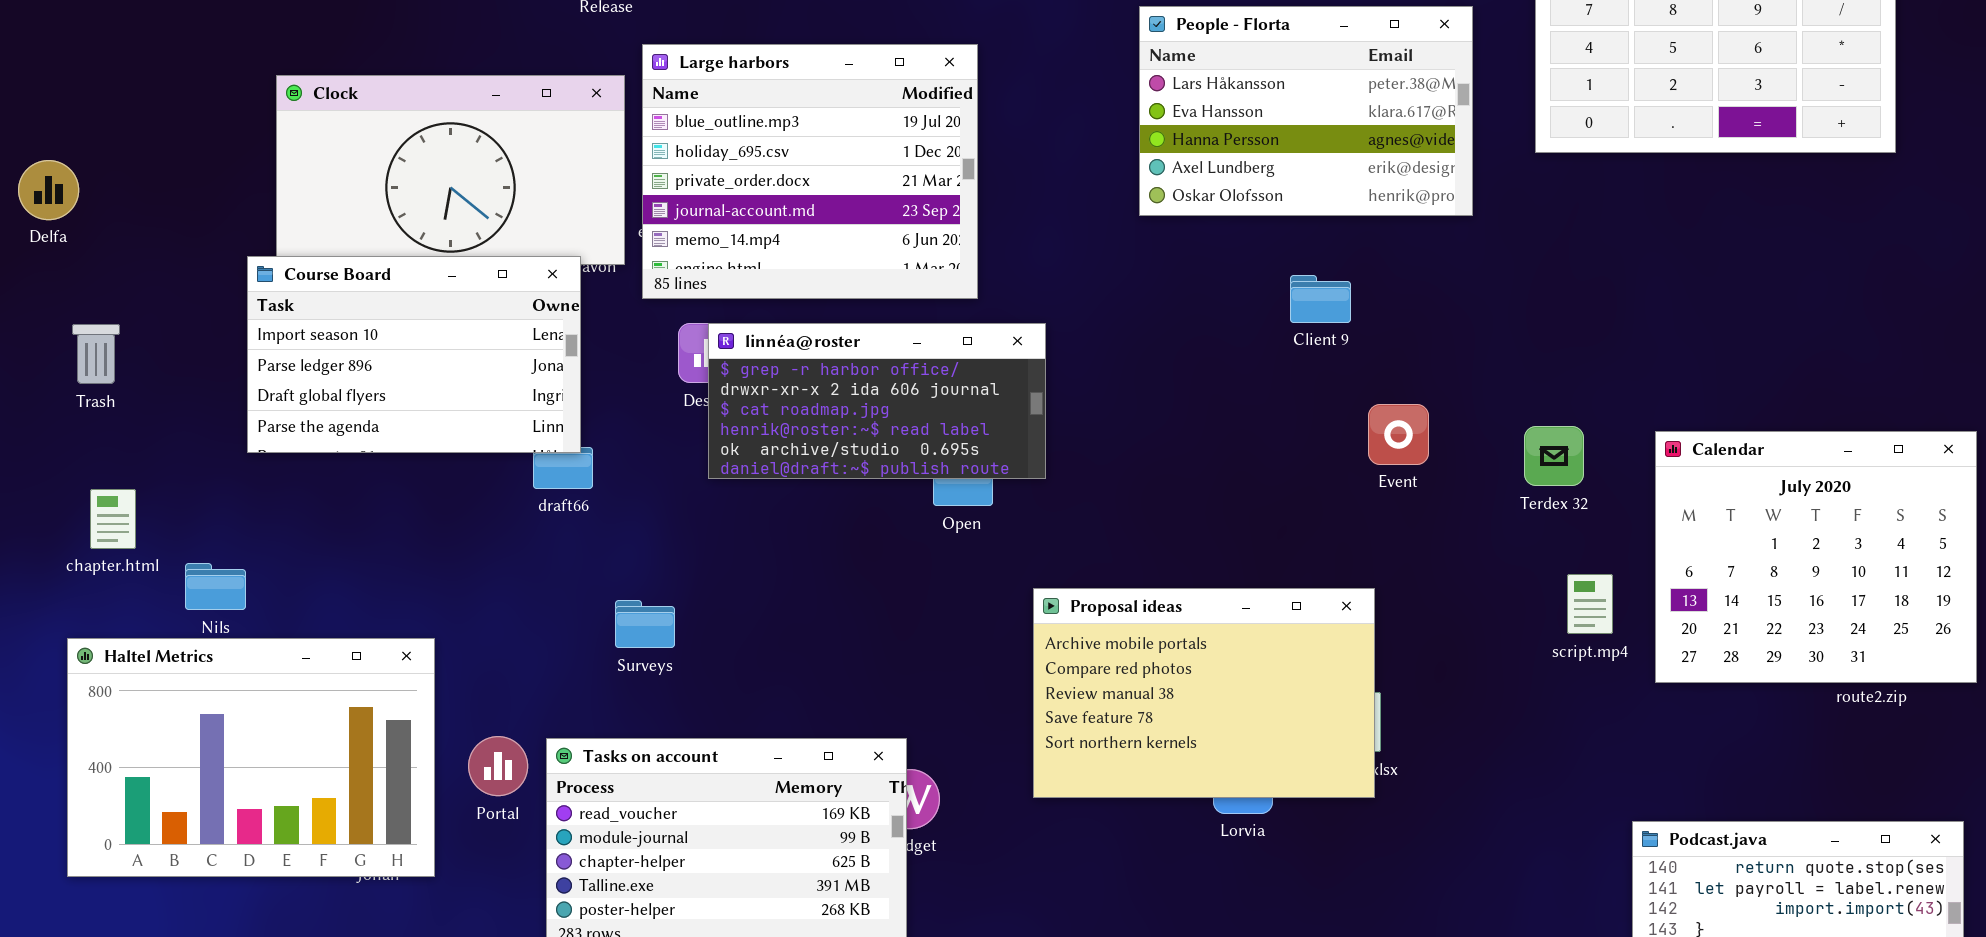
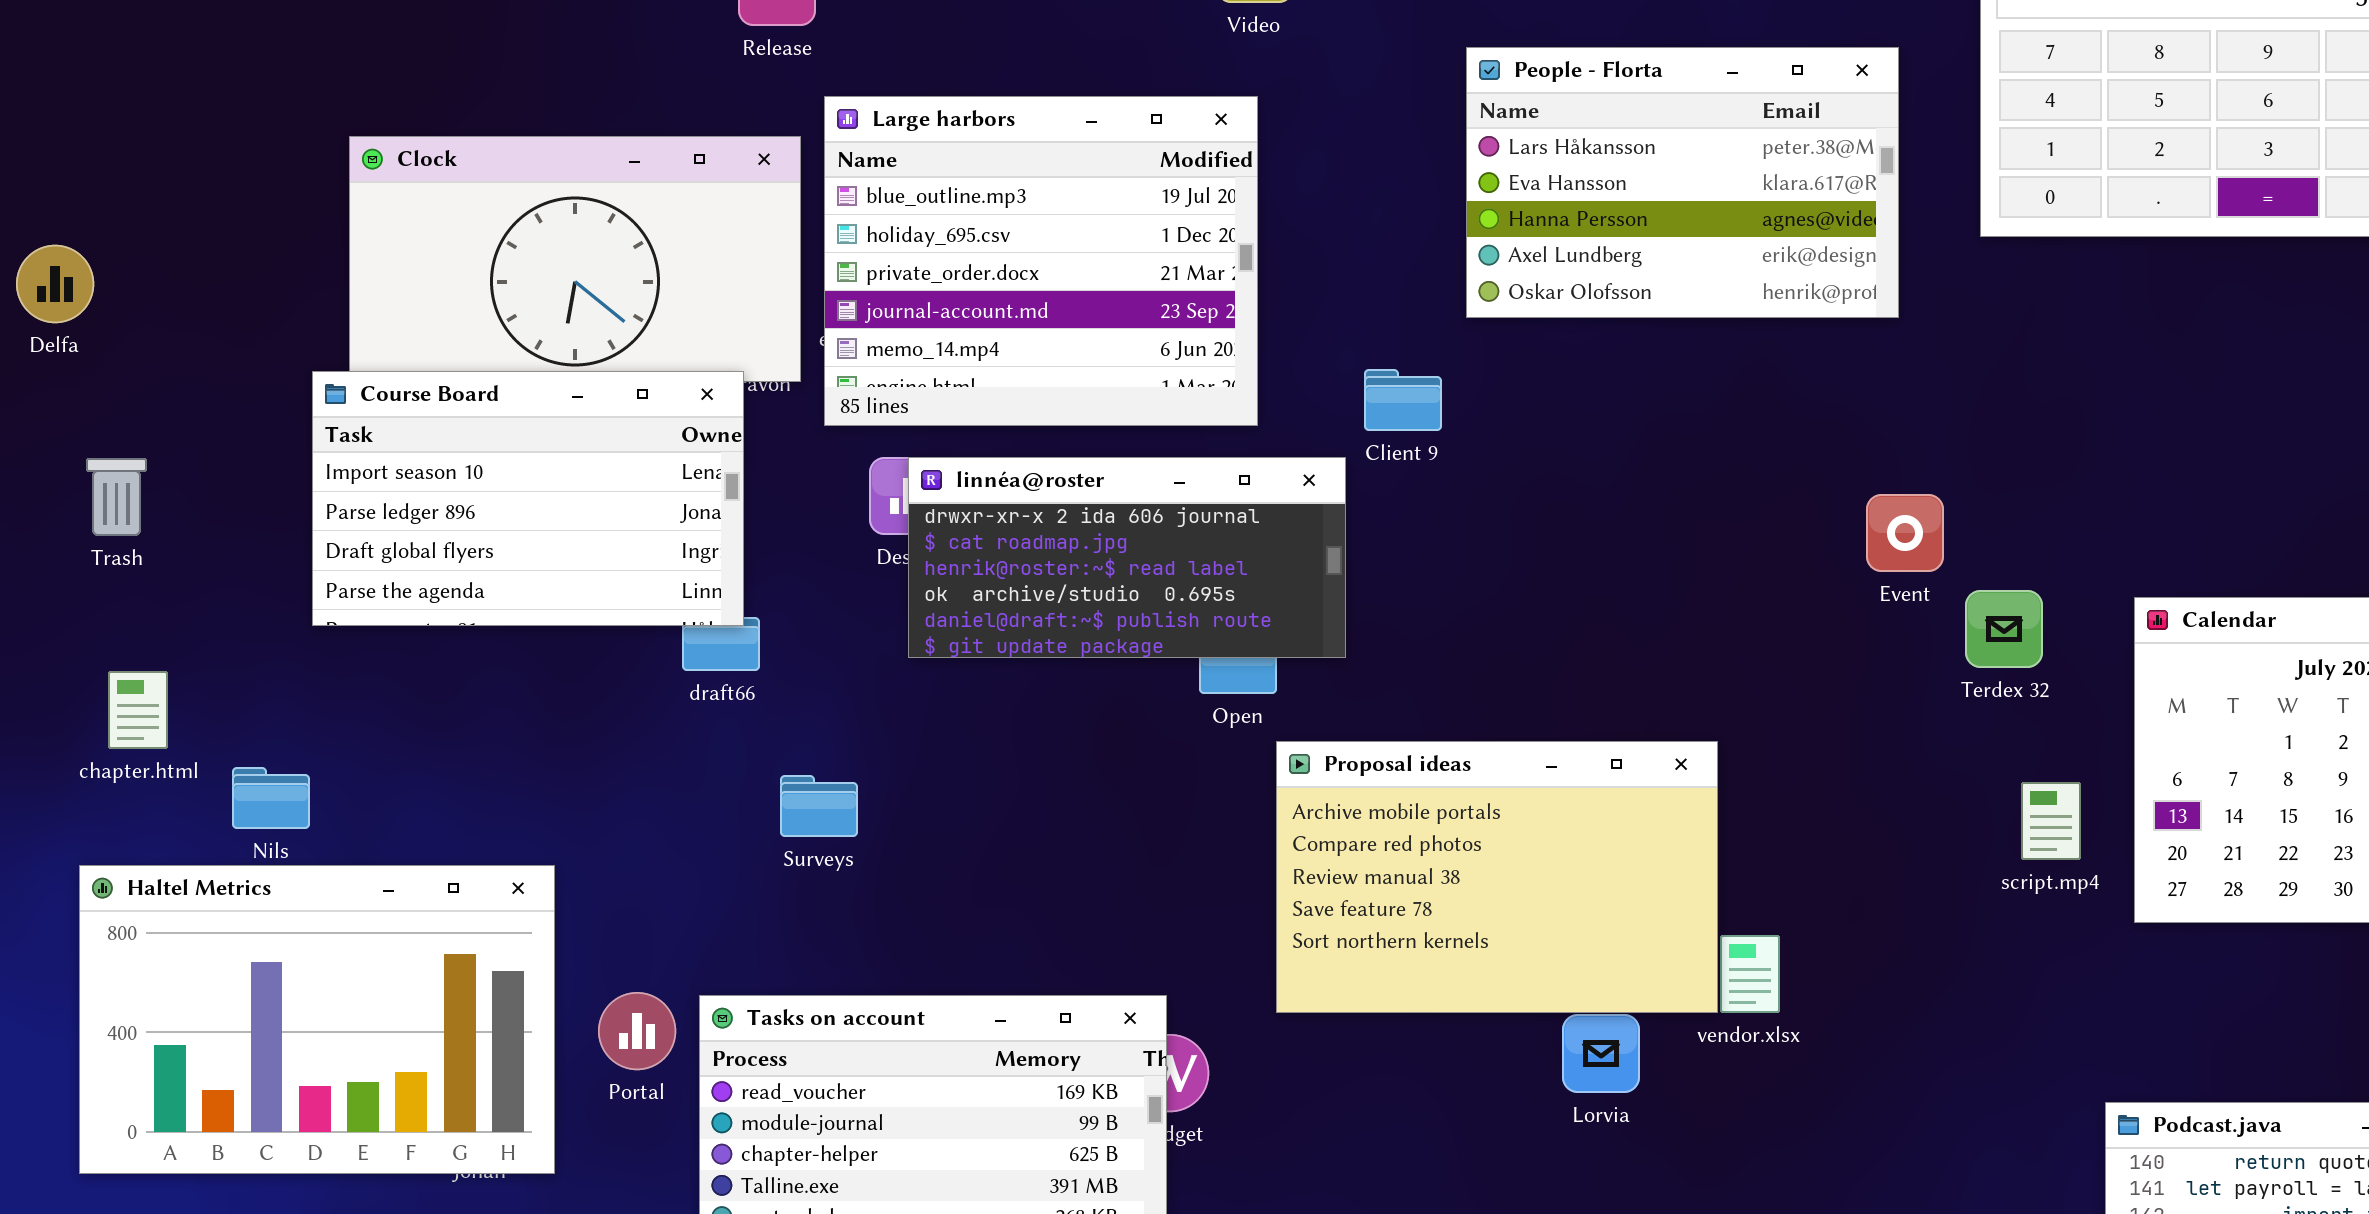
Client 9: [1290,275,1351,323] -> [1364,369,1442,431], moved
linnéa@roster: [708,323,1046,479] -> [908,457,1346,658], scrolled down 1 row
Event: [1368,404,1429,465] -> [1866,494,1944,572], moved
Proposal ideas: [1033,588,1375,798] -> [1276,741,1718,1013], moved
Surveys: [615,600,675,648] -> [780,775,858,837], moved

